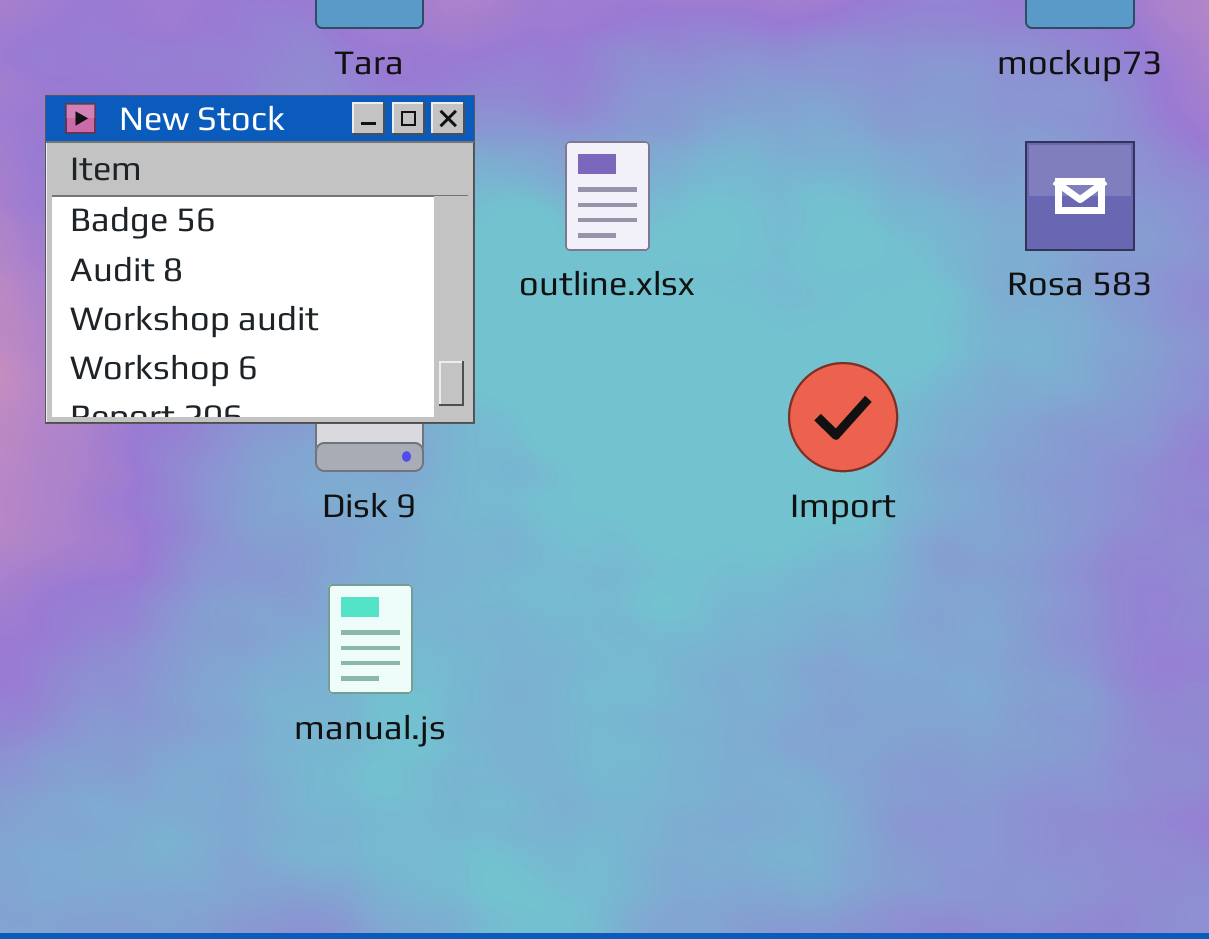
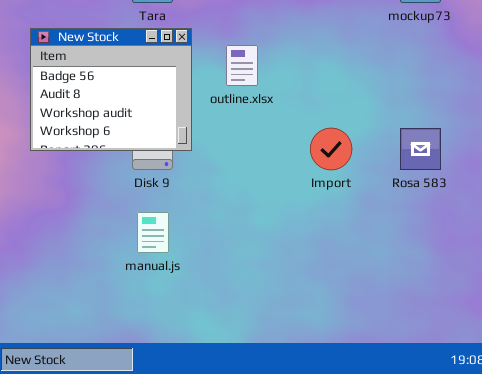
Rosa 583: [1025,141,1135,251] -> [400,128,441,170], moved

